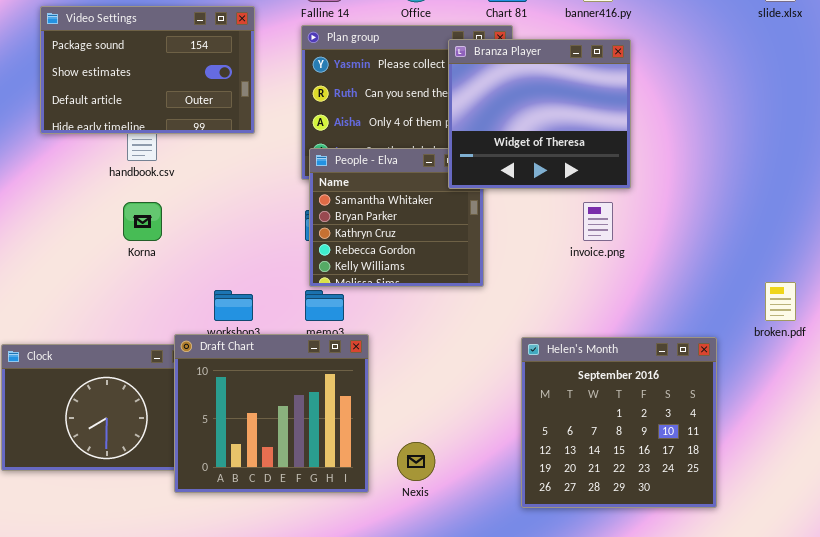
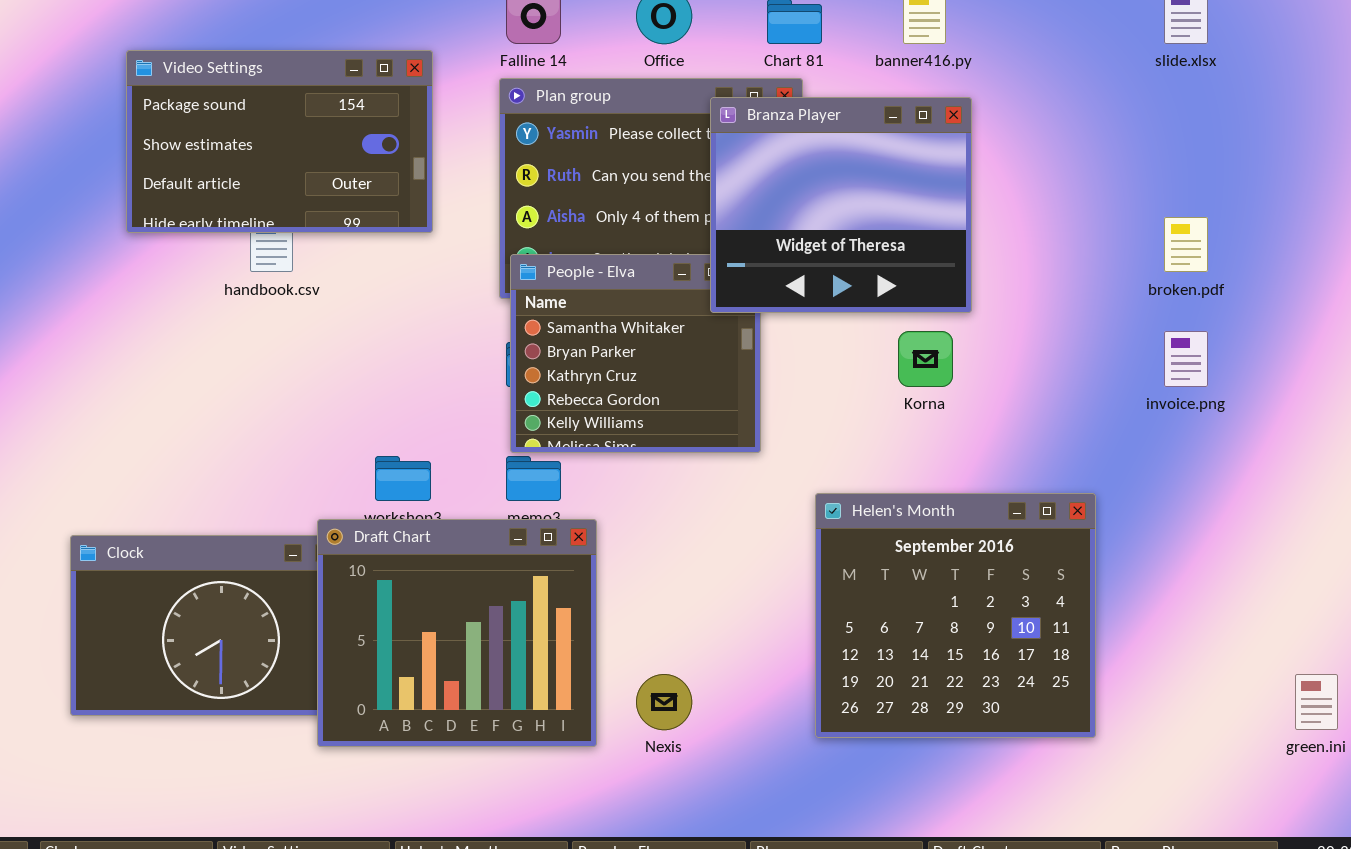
Korna: [123,202,162,241] -> [898,331,953,387], moved
invoice.png: [583,202,613,241] -> [1164,331,1208,387], moved
broken.pdf: [765,282,796,321] -> [1164,217,1208,272], moved
Helen's Month: [521,337,717,508] -> [815,493,1096,738], moved

